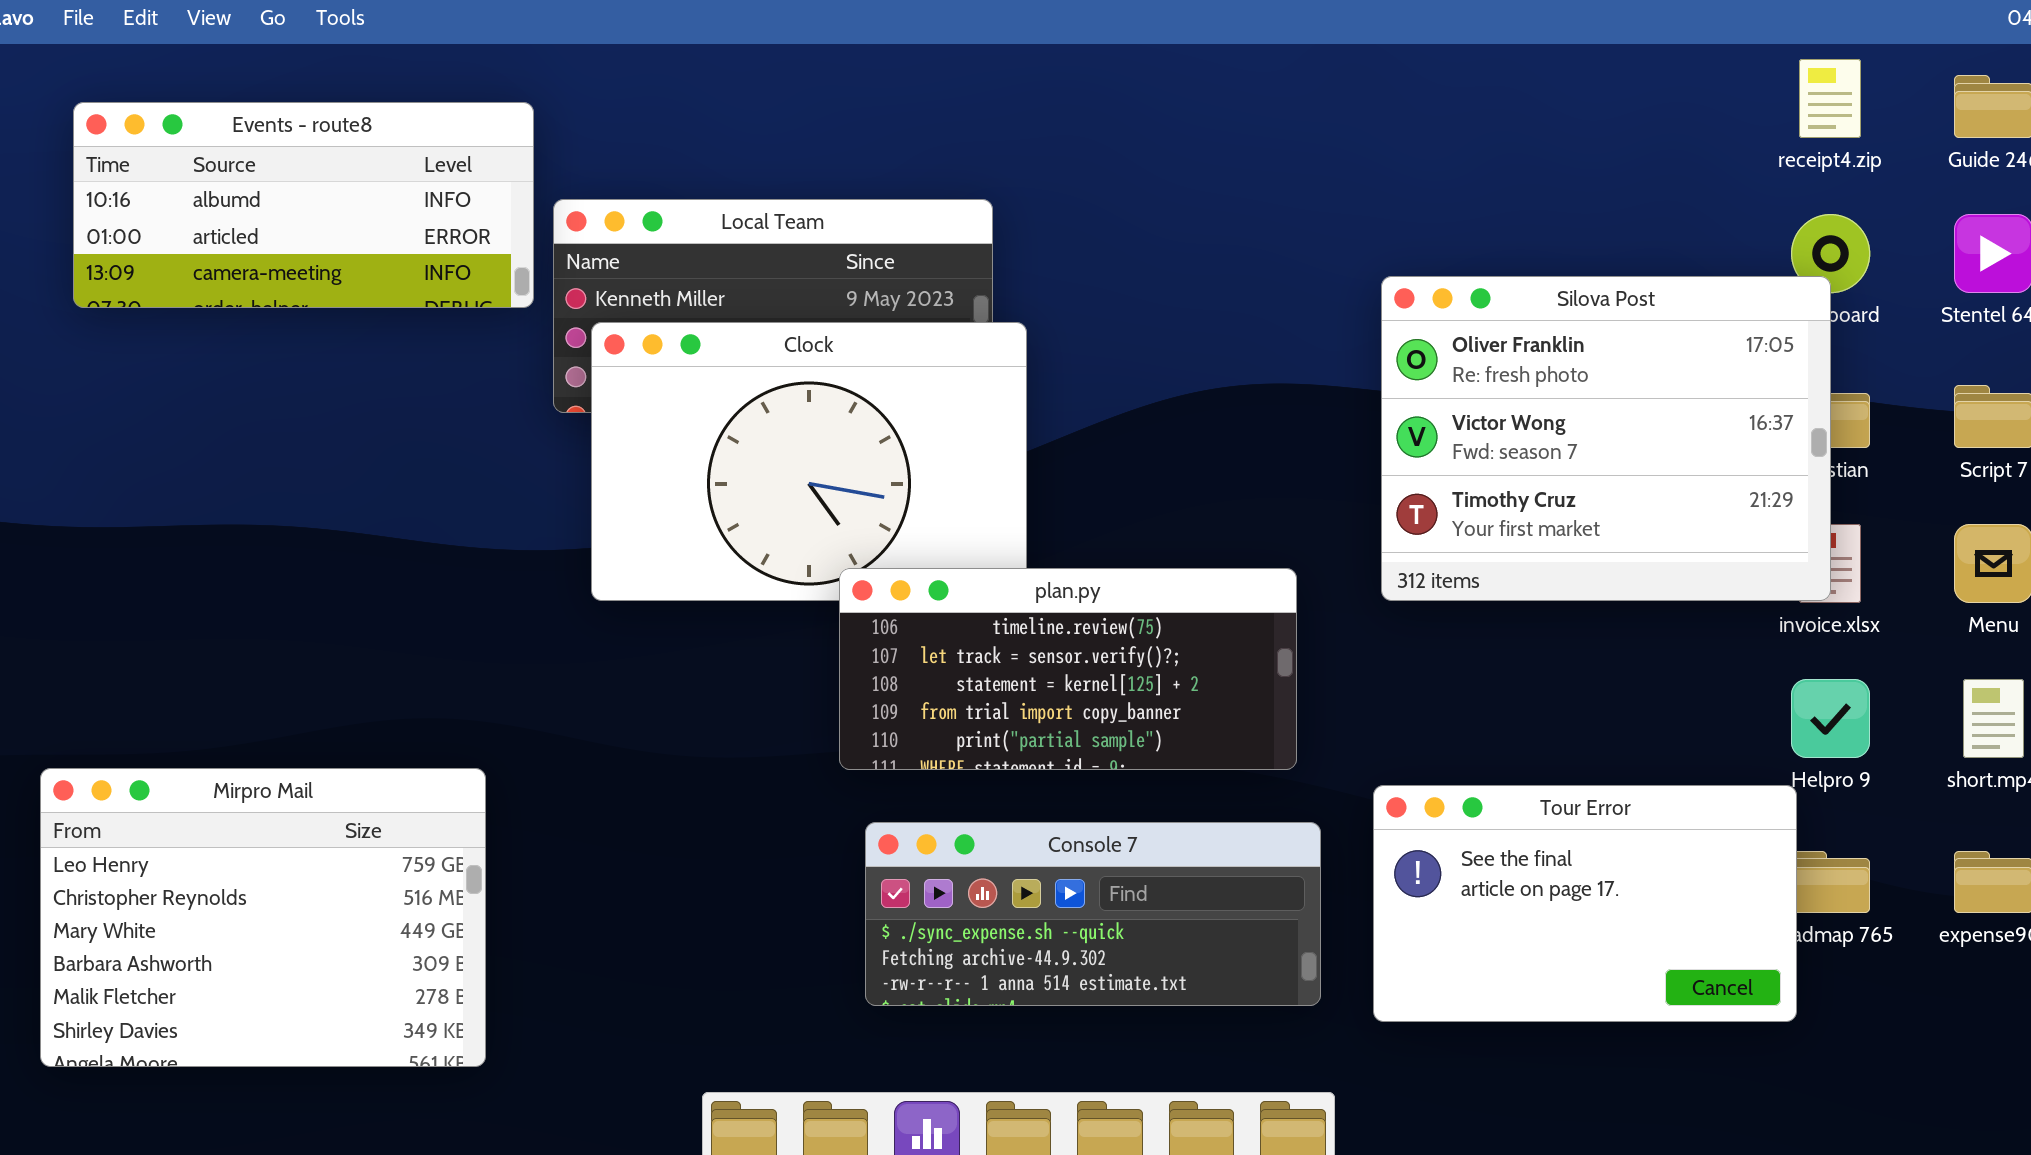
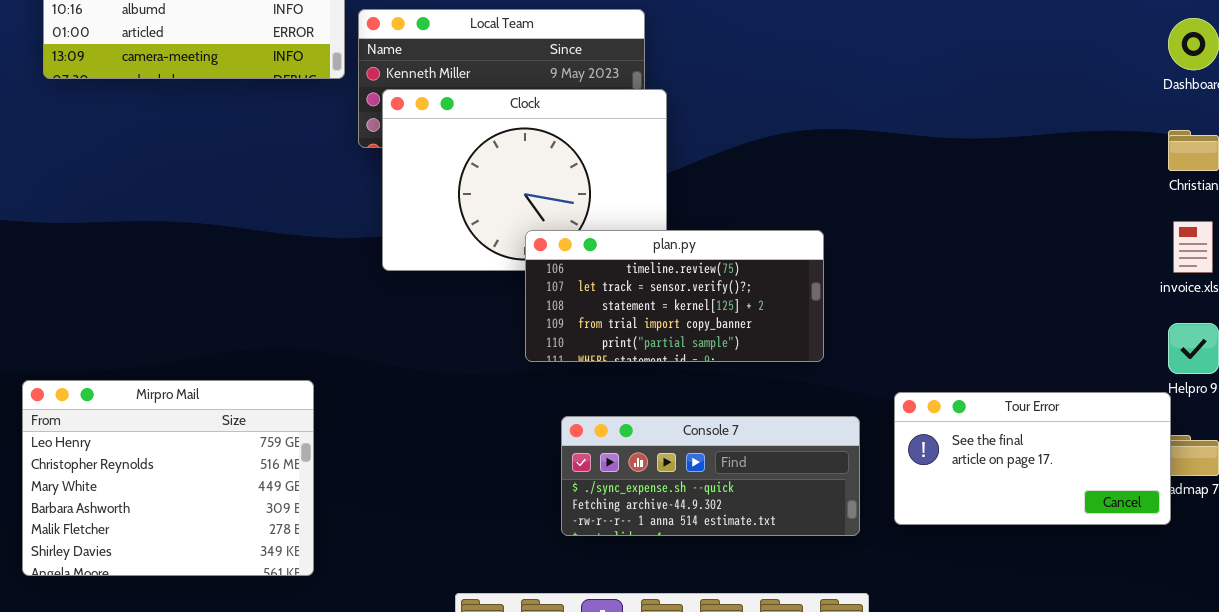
Silova Post: [1381,276,1831,601] -> none, closed
plan.py: [839,568,1297,770] -> [525,230,824,362], moved
Tour Error: [1373,785,1797,1022] -> [894,392,1171,525], resized

